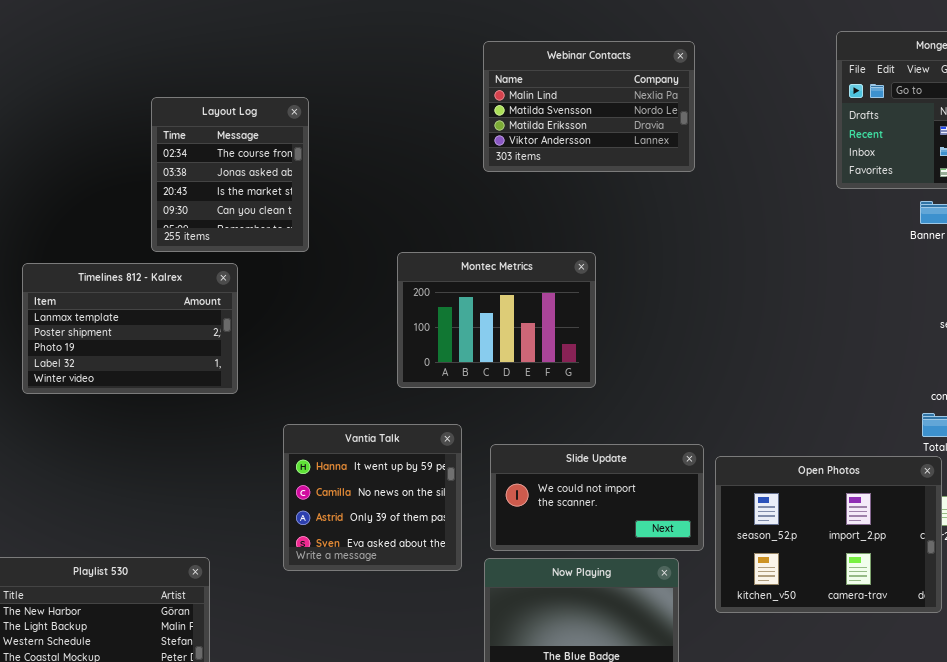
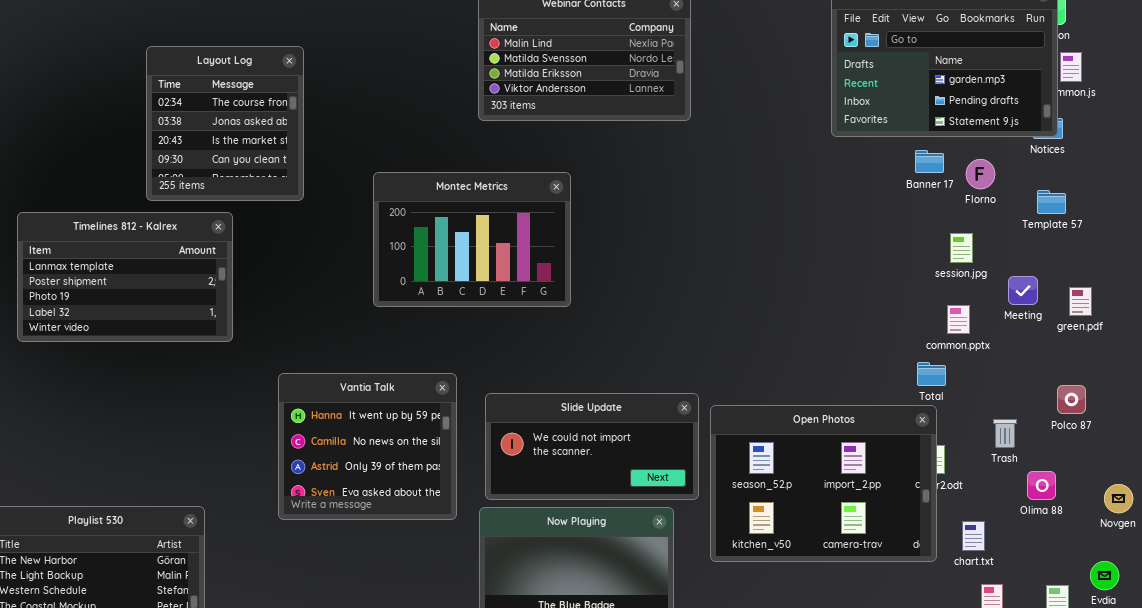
Montec Metrics: [397,252,596,388] -> [373,172,571,307], moved

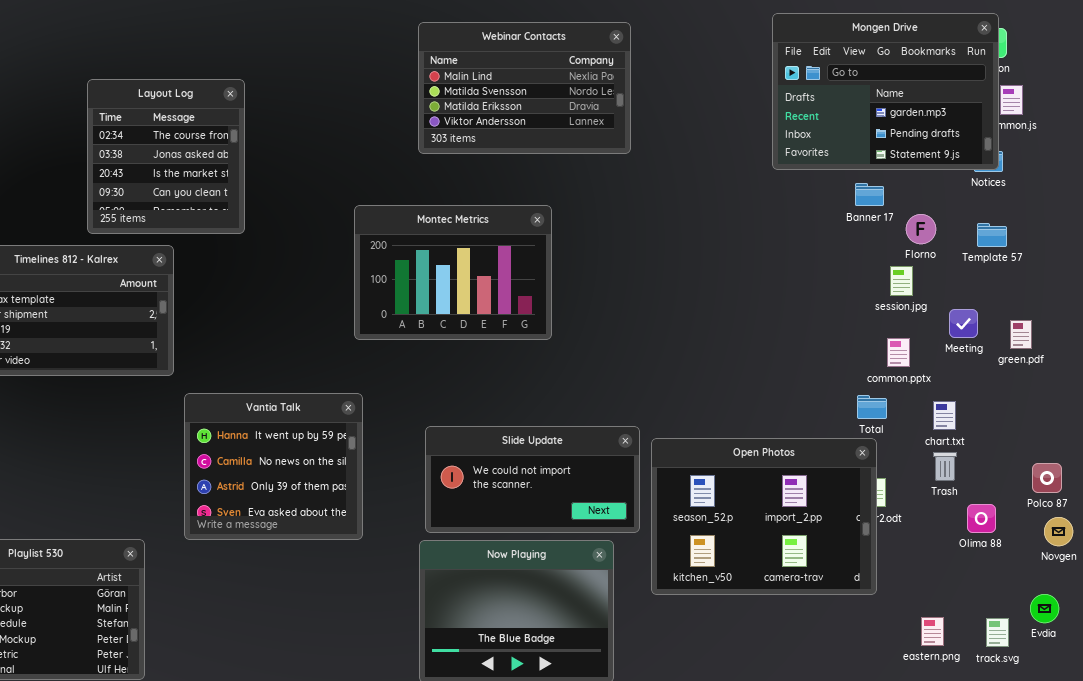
Florno: [966,159,995,189] -> [906,214,936,244], moved
Montec Metrics: [373,172,571,307] -> [354,205,552,340], moved
Vantia Talk: [278,373,457,520] -> [184,393,363,540], moved
Polco 87: [1057,385,1086,414] -> [1032,463,1062,493], moved
chart.txt: [962,521,985,551] -> [933,401,956,430], moved

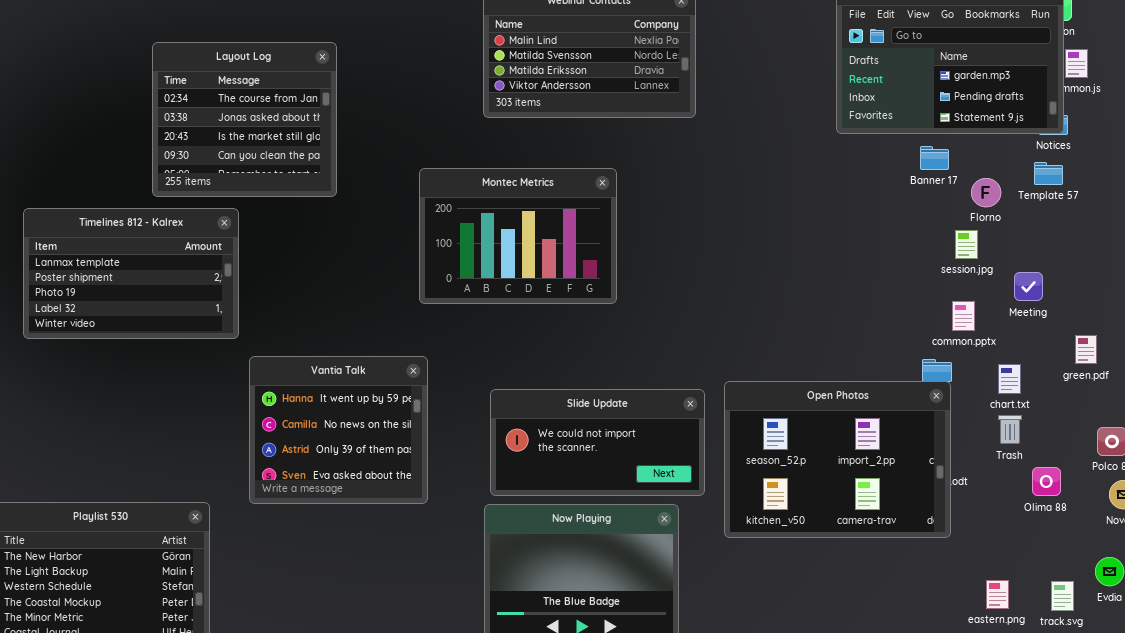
Layout Log: [87,79,245,234] -> [152,42,337,197], resized
Template 57: [977,223,1007,247] -> [1034,162,1063,185], moved
green.pdf: [1010,320,1032,349] -> [1075,335,1097,364], moved
Open Photos: [651,438,877,595] -> [724,381,951,538], moved

